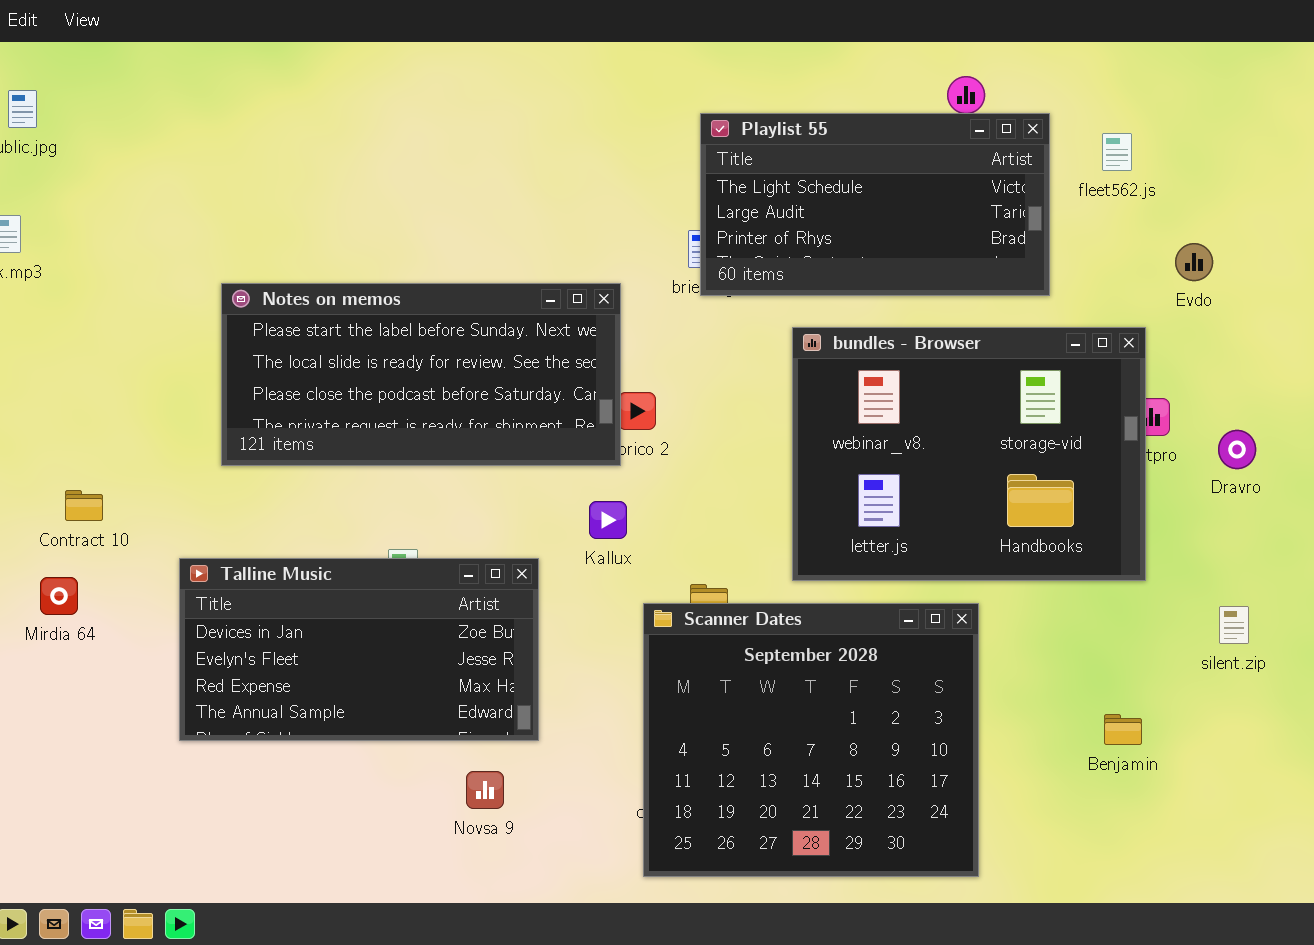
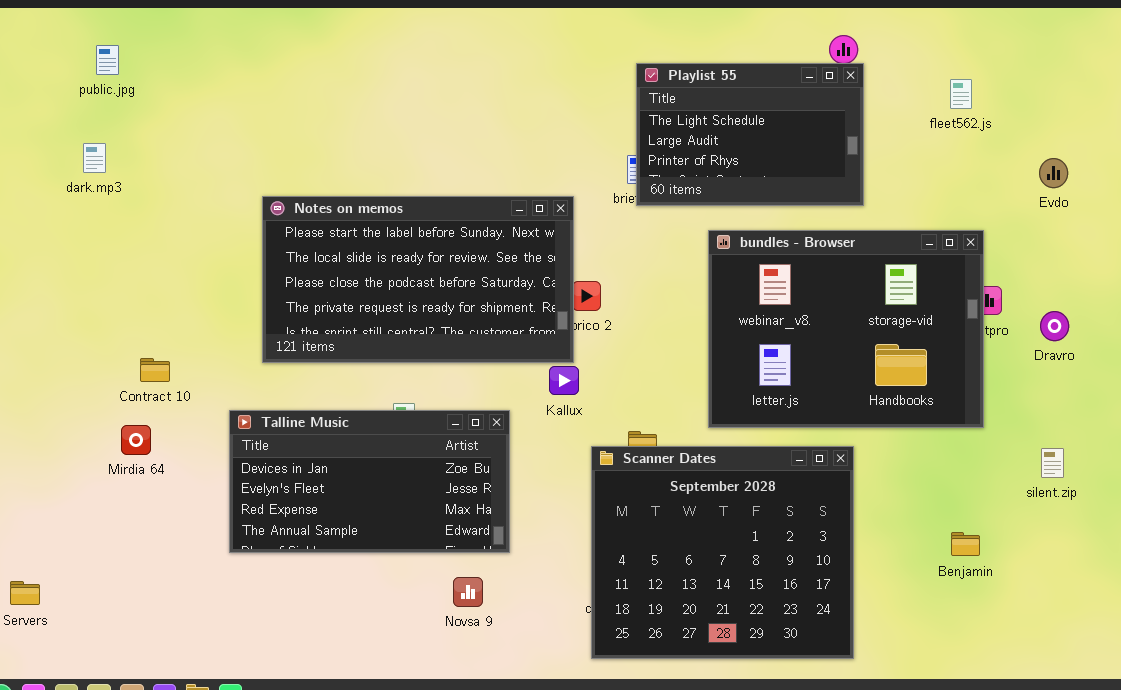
Playlist 55: [700,113,1050,296] -> [636,63,864,206], resized
Evdo: [1175,243,1213,281] -> [1039,158,1068,188], moved
Notes on memos: [221,283,621,466] -> [262,196,574,363], resized

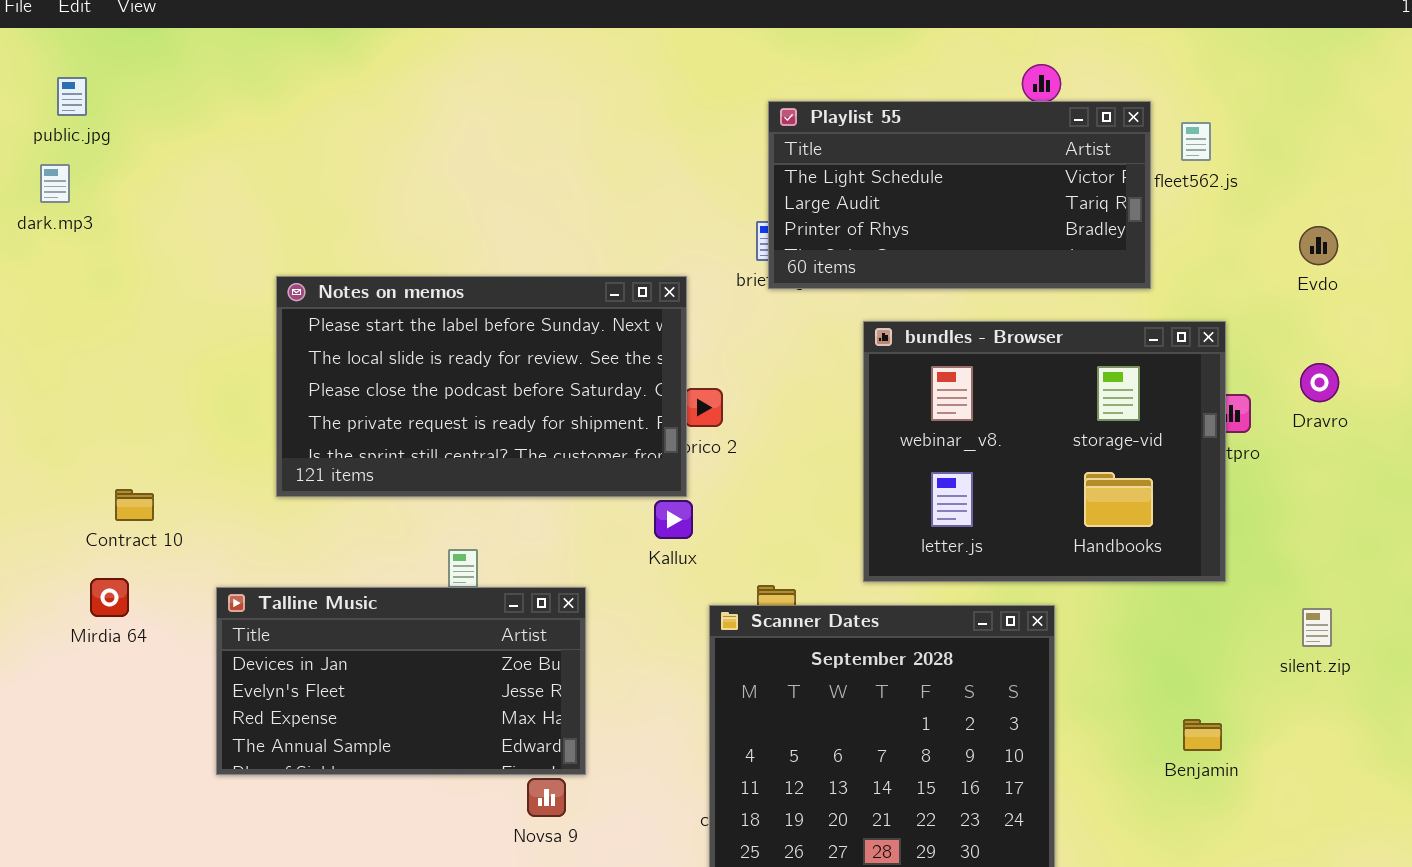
Playlist 55: [636,63,864,206] -> [768,101,1151,289], resized
dark.mp3: [83,143,106,173] -> [40,164,70,203], moved
Dravro: [1040,311,1069,341] -> [1300,363,1339,402], moved
Talline Music: [229,410,510,553] -> [216,587,586,775], moved

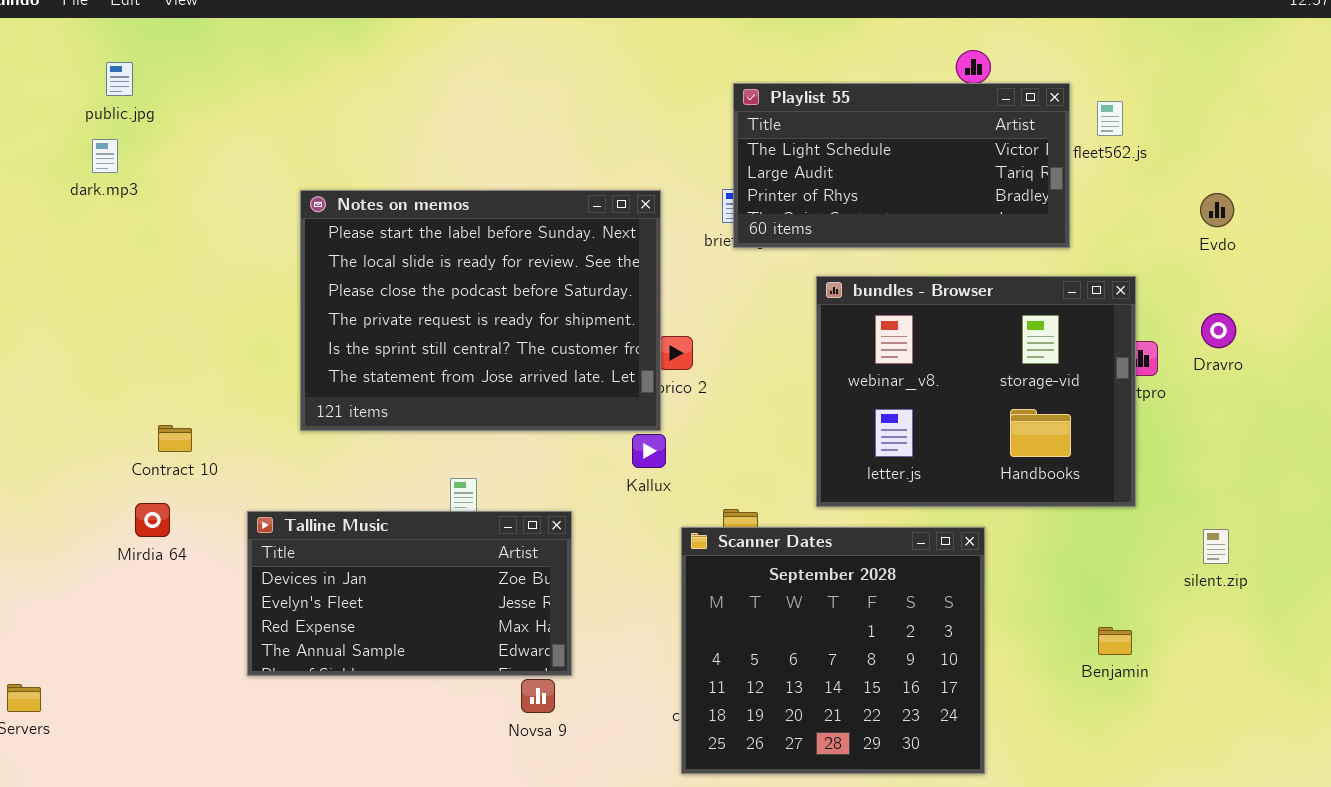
Notes on memos: [276,276,687,497] -> [300,190,661,431], resized

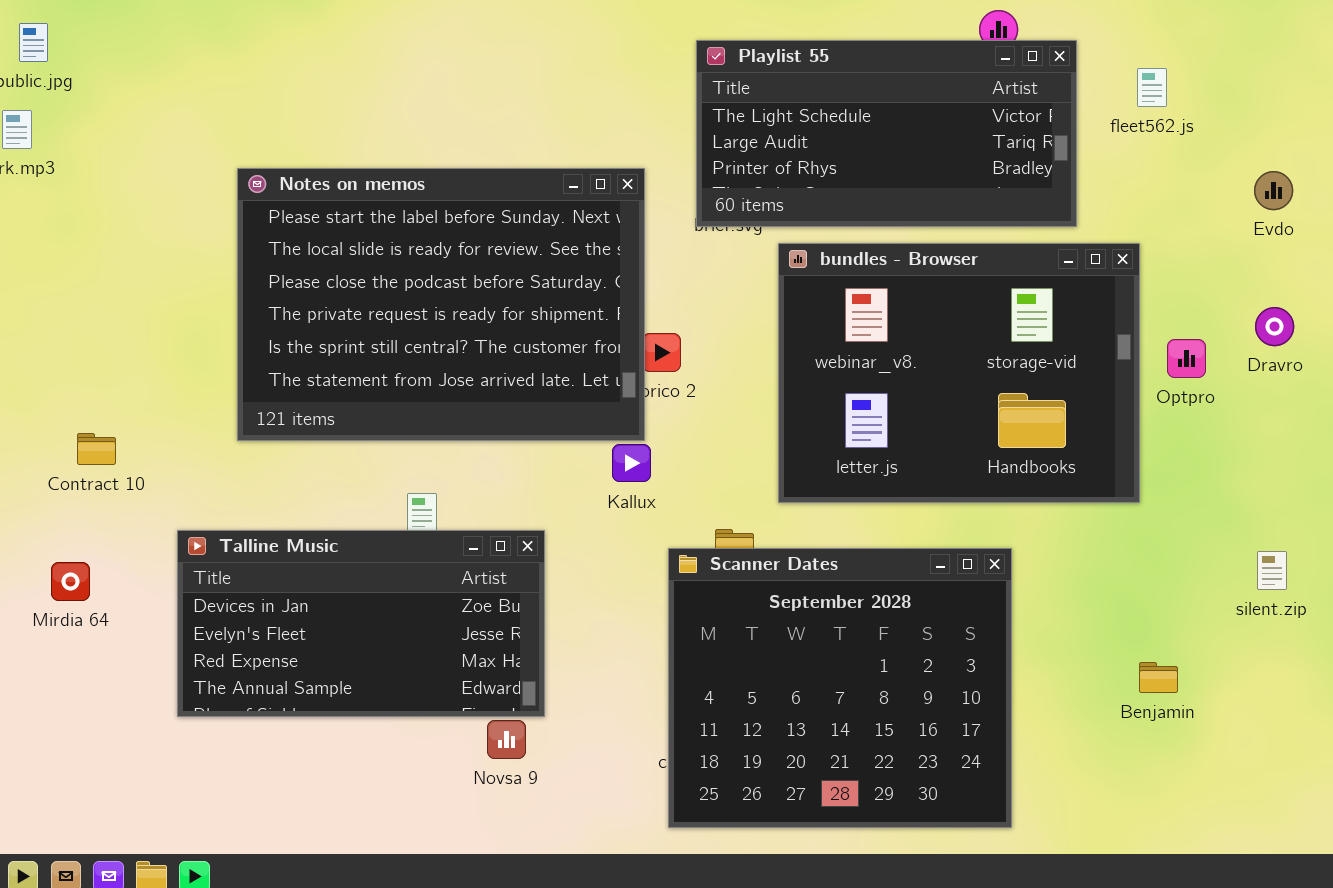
Playlist 55: [733,83,1070,248] -> [696,40,1077,227], moved
bundles - Browser: [816,276,1136,507] -> [778,243,1140,503], moved
Mirdia 64: [135,503,170,537] -> [51,562,90,601], moved

